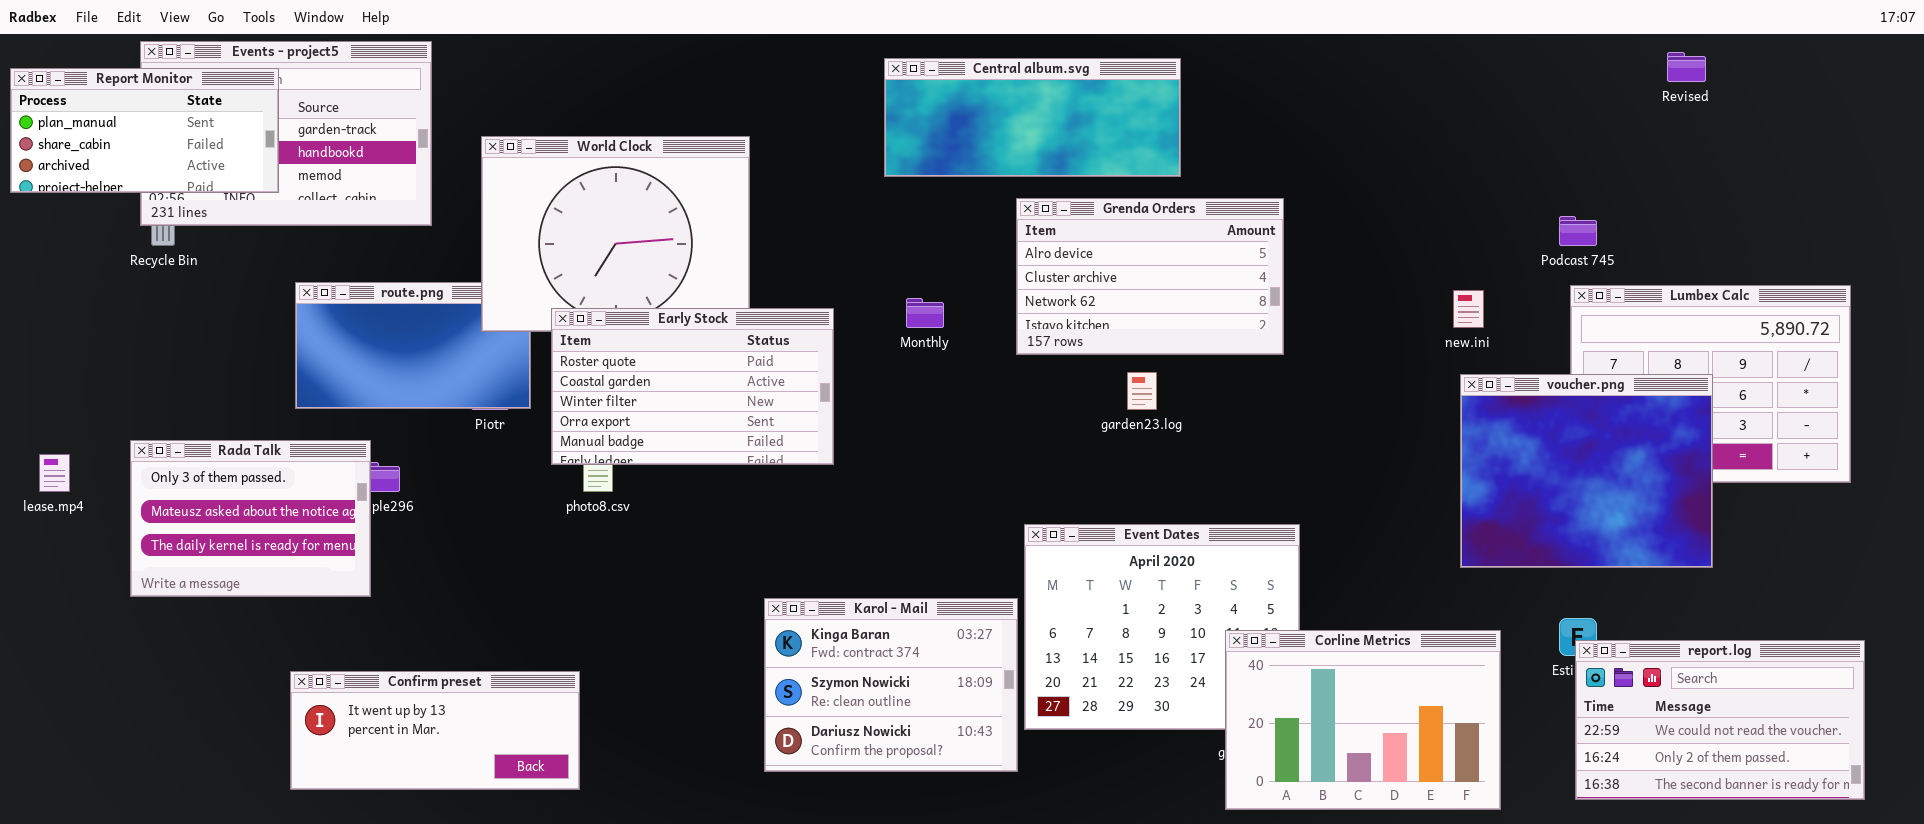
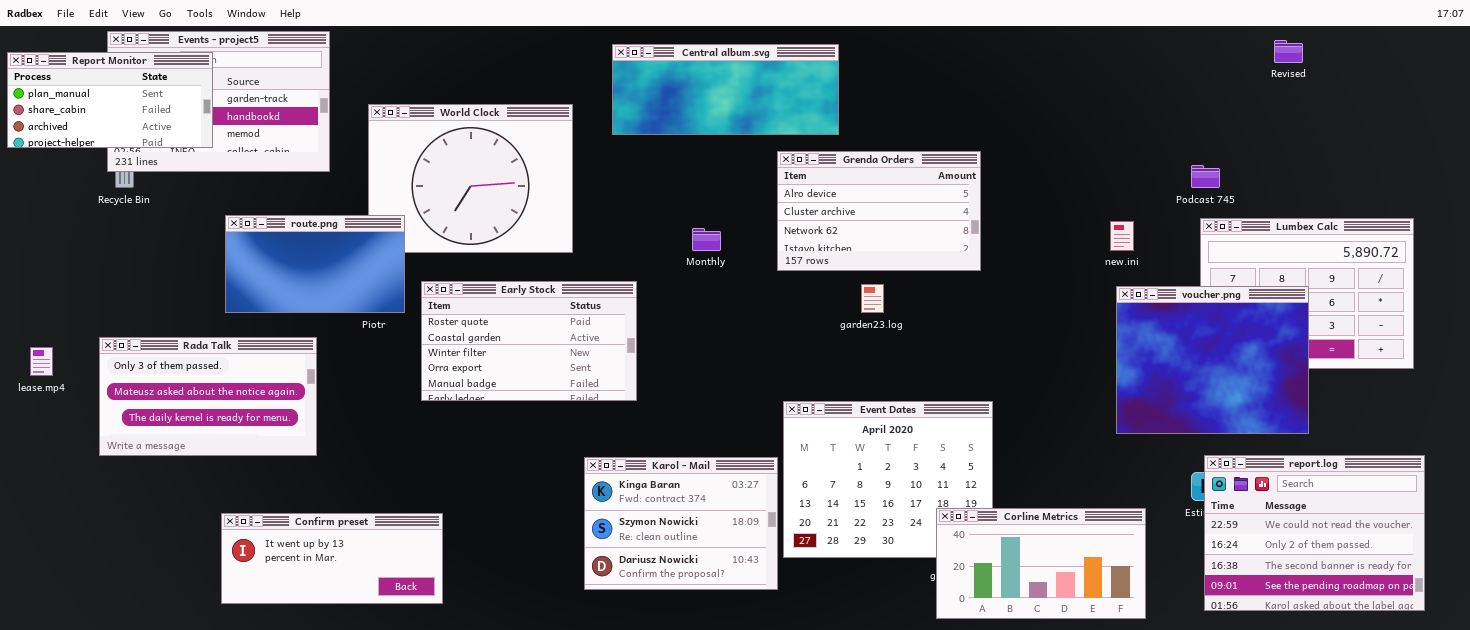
Central album.svg: [884,58,1181,177] -> [612,44,839,135], moved
route.png: [295,282,531,409] -> [225,215,405,313], raised
Early Stock: [551,308,834,465] -> [421,281,637,401], moved
Rada Talk: [130,440,371,597] -> [99,337,317,456], resized
Corline Metrics: [1225,630,1501,810] -> [936,508,1146,619], resized
report.log: [1575,640,1865,800] -> [1204,455,1425,611], resized

